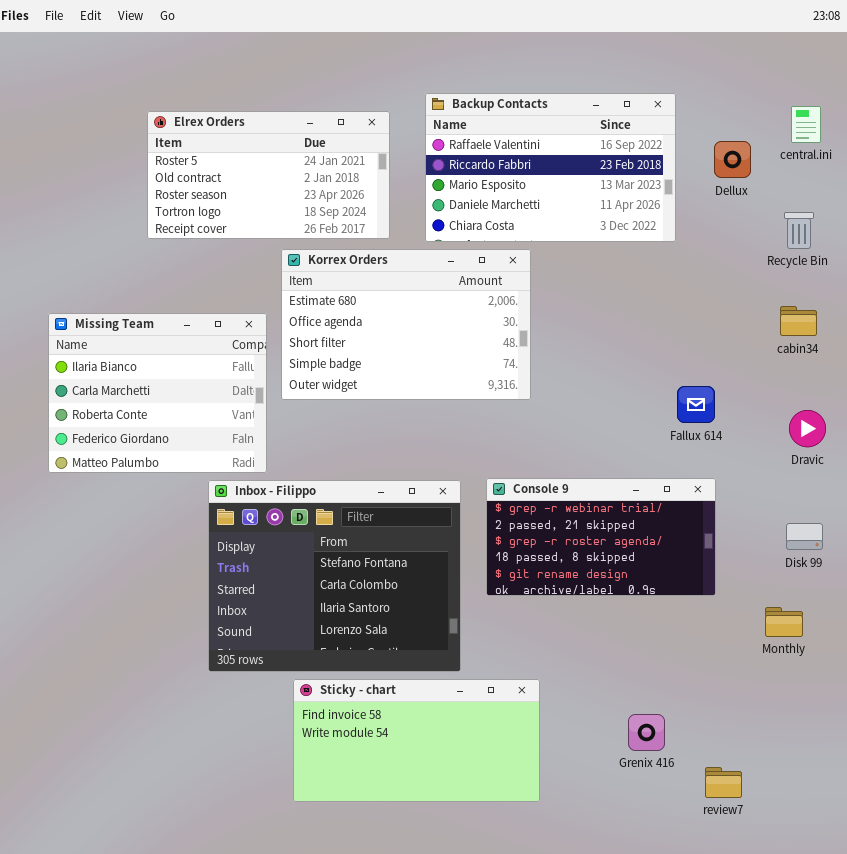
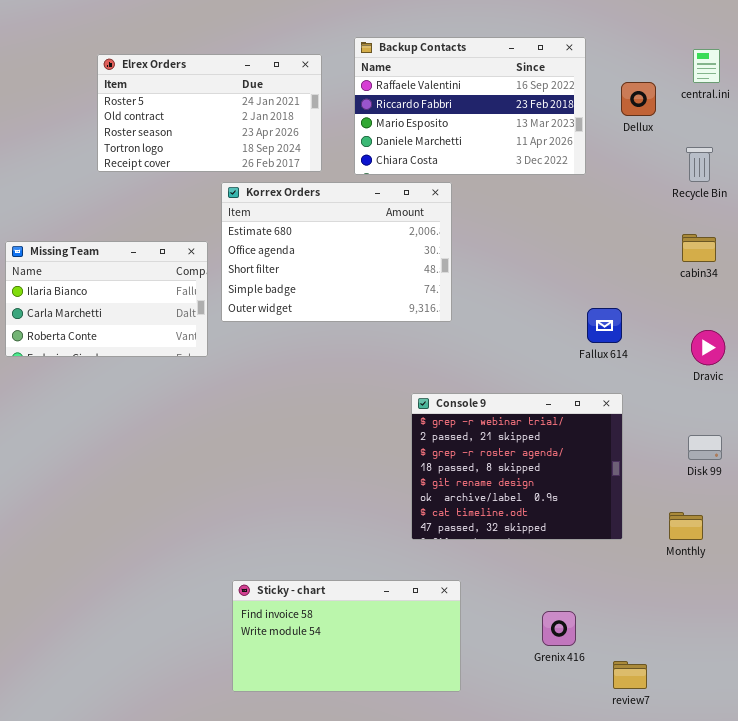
Missing Team: [48,313,267,473] -> [5,241,208,357], resized
Console 9: [486,478,716,596] -> [411,393,623,540], resized
Inbox - Filippo: [208,480,461,672] -> none, closed

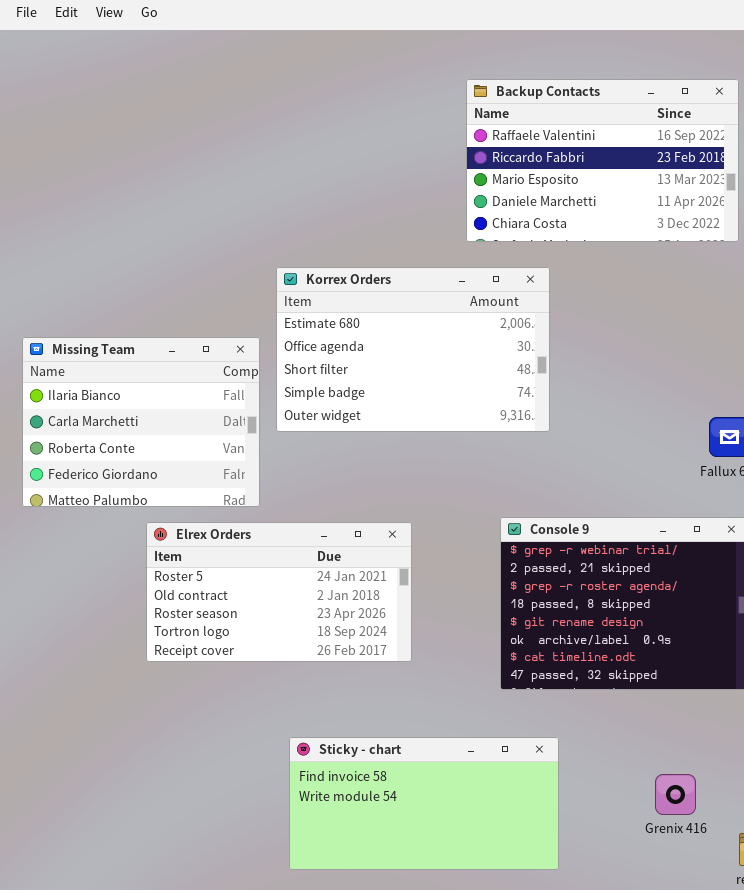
Backup Contacts: [354,37,586,175] -> [466,79,739,242], moved
Elrex Orders: [97,54,322,172] -> [146,522,412,662], moved
Missing Team: [5,241,208,357] -> [22,337,260,507], resized

